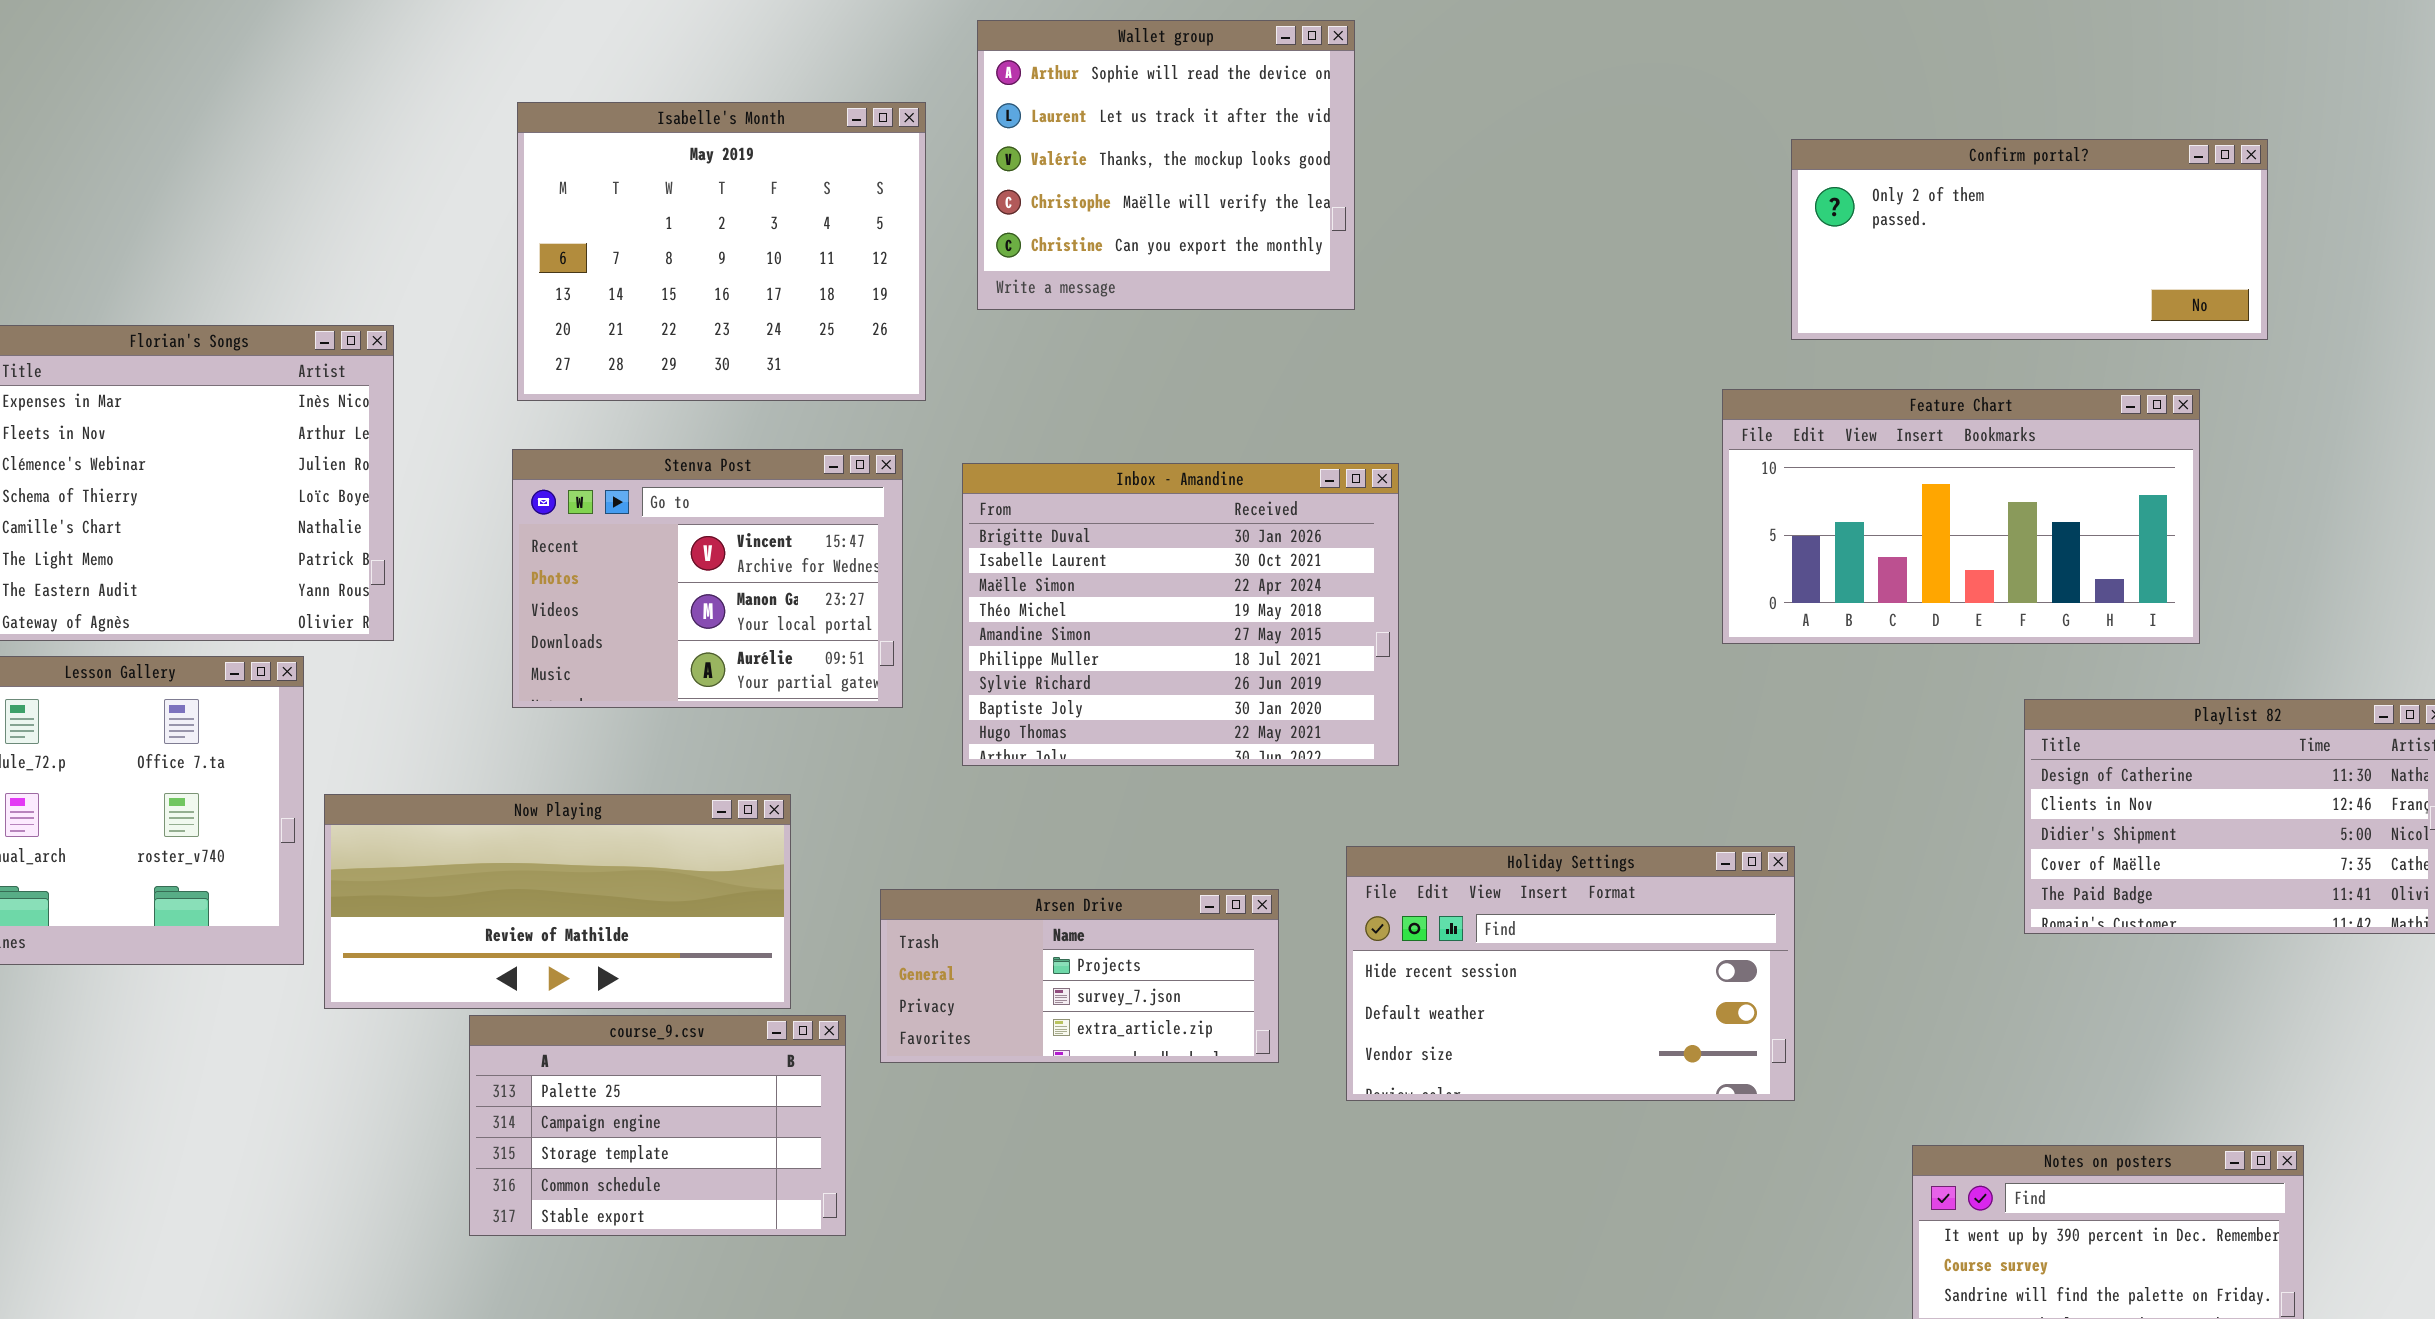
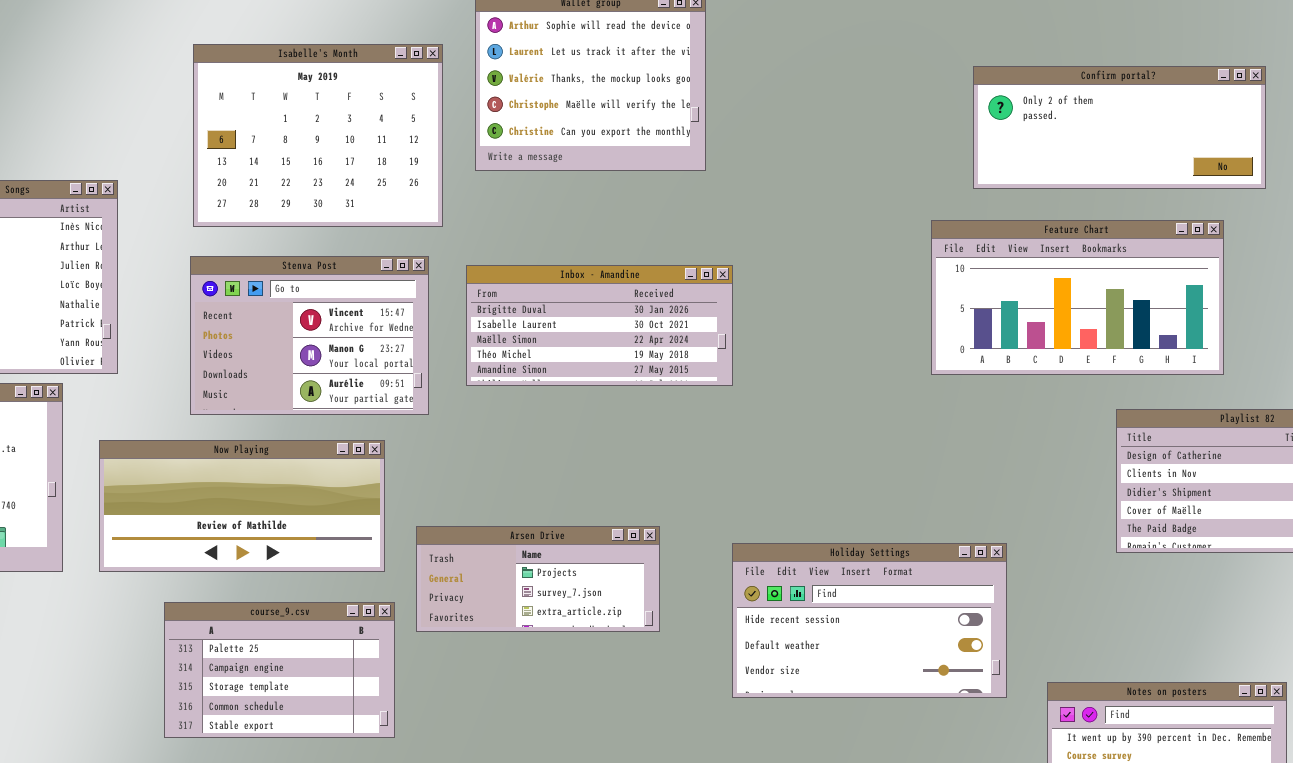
Inbox - Amandine: [962,463,1399,766] -> [466,265,733,386], resized
Now Playing: [324,794,791,1009] -> [99,440,385,572], moved
Holiday Settings: [1346,846,1795,1101] -> [732,543,1007,698], moved

